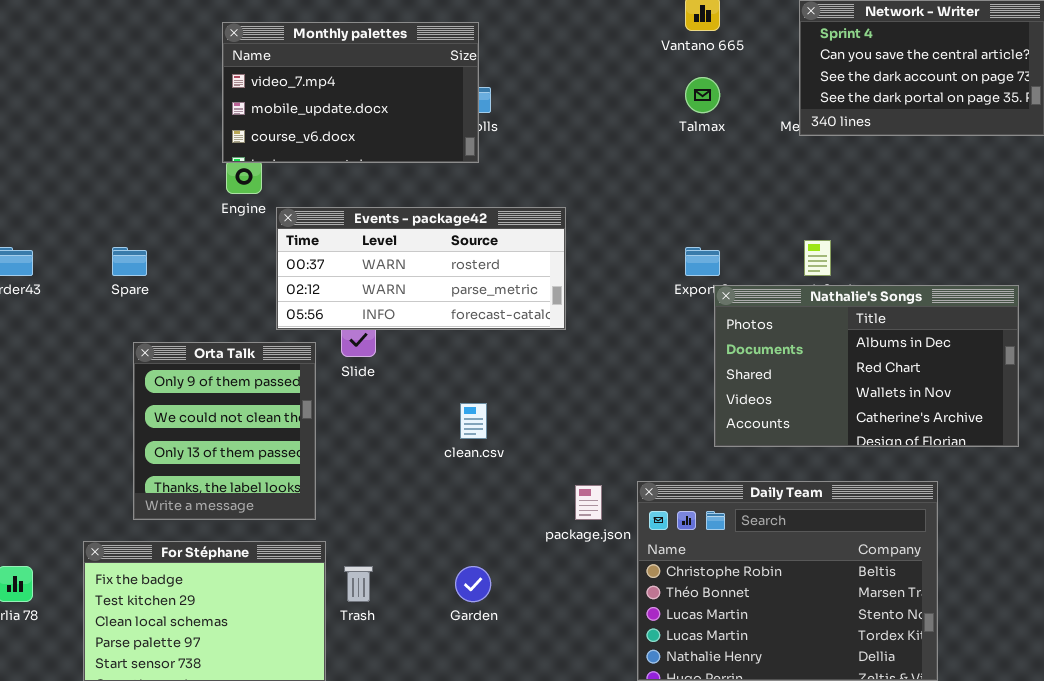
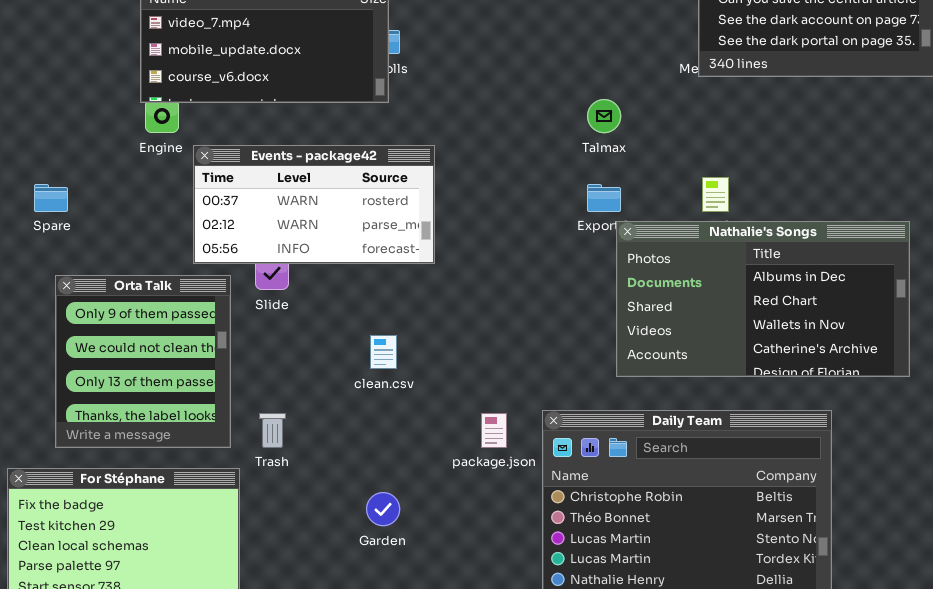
Talmax: [685,77,720,113] -> [587,99,621,133], moved
Events - package42: [276,207,566,330] -> [193,145,435,264], resized
Trash: [344,566,373,602] -> [259,413,286,448], moved

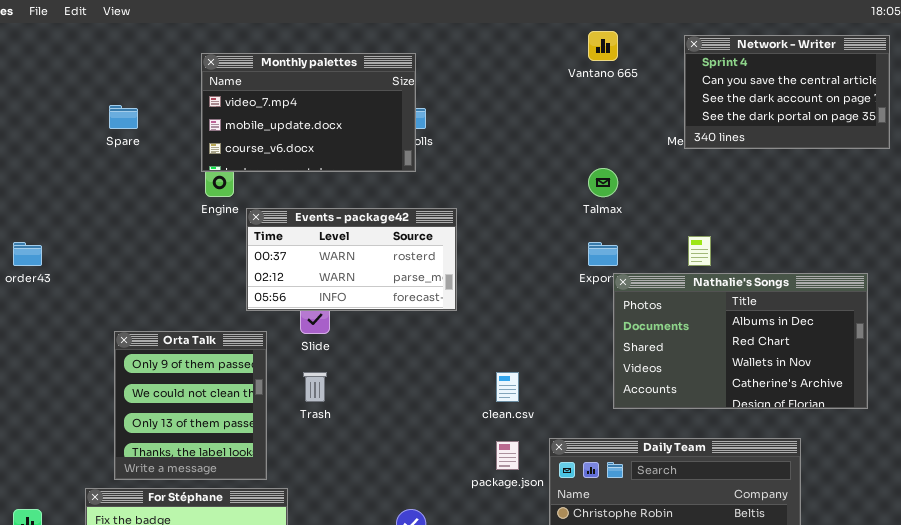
Spare: [34,184,68,212] -> [109,105,138,129], moved
Orta Talk: [55,275,231,448] -> [114,331,267,480], moved
clean.csv: [370,335,397,369] -> [496,372,519,402], moved
Trash: [259,413,286,448] -> [303,372,327,402], moved

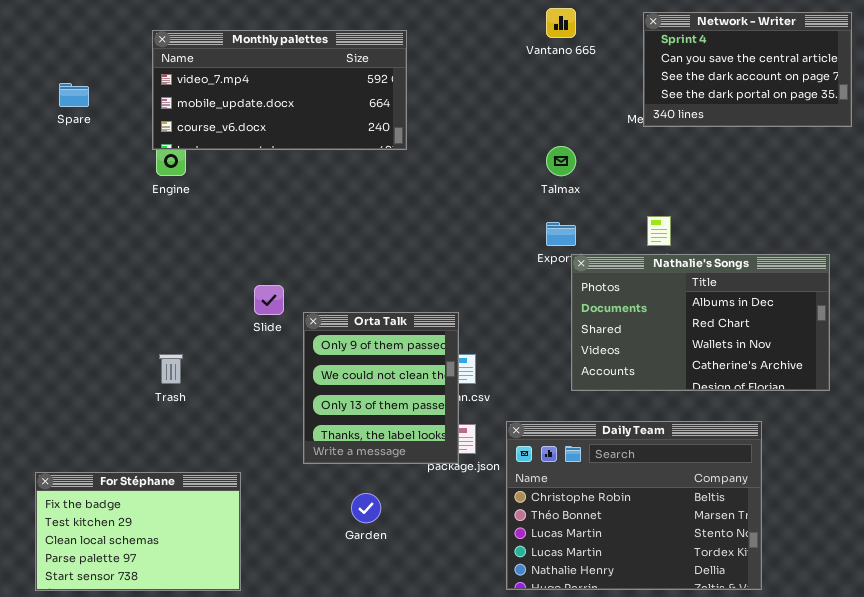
Monthly palettes: [201,53,416,172] -> [152,30,407,150], resized
Events - package42: [246,208,457,311] -> none, closed
Orta Talk: [114,331,267,480] -> [303,312,459,464], moved
Trash: [303,372,327,402] -> [159,354,183,384], moved

